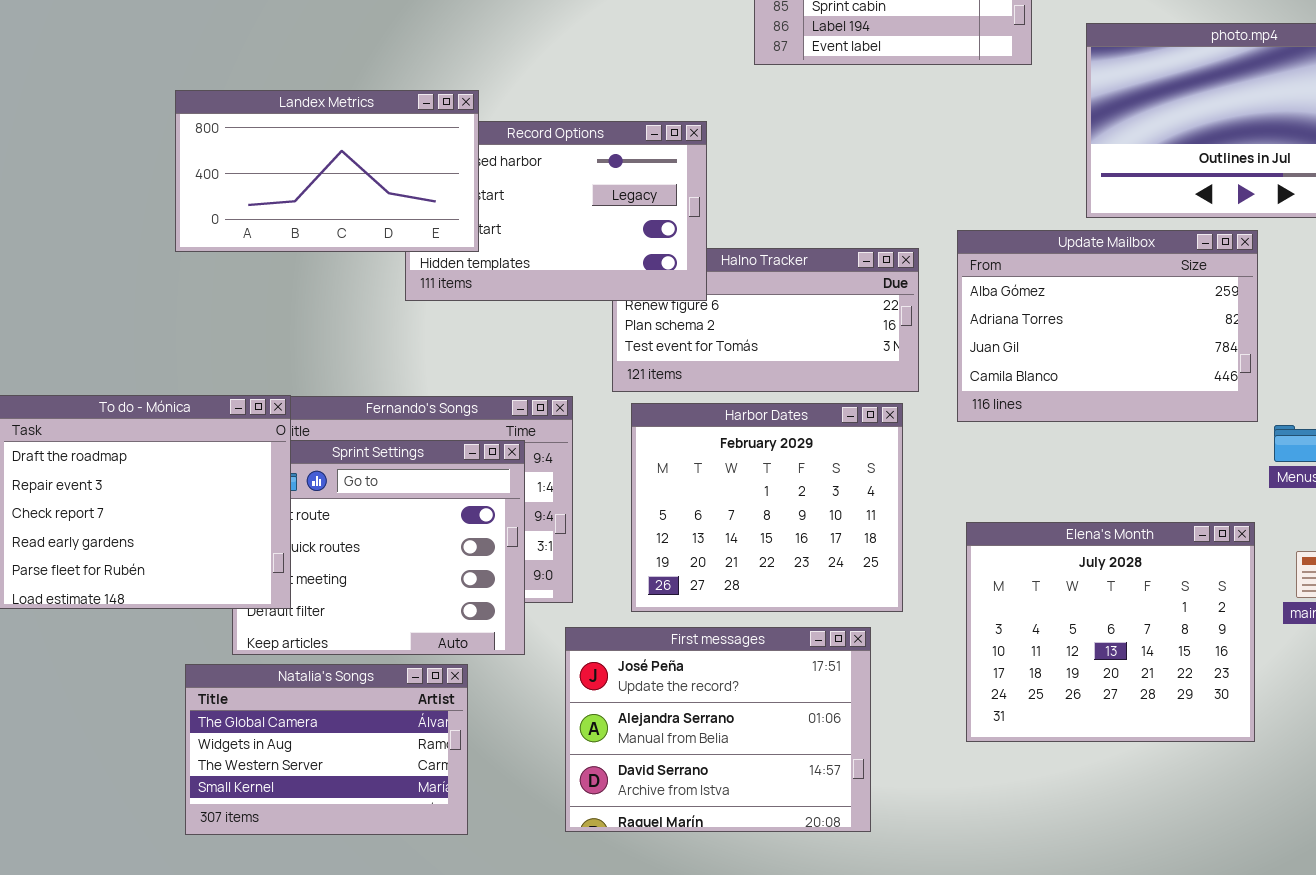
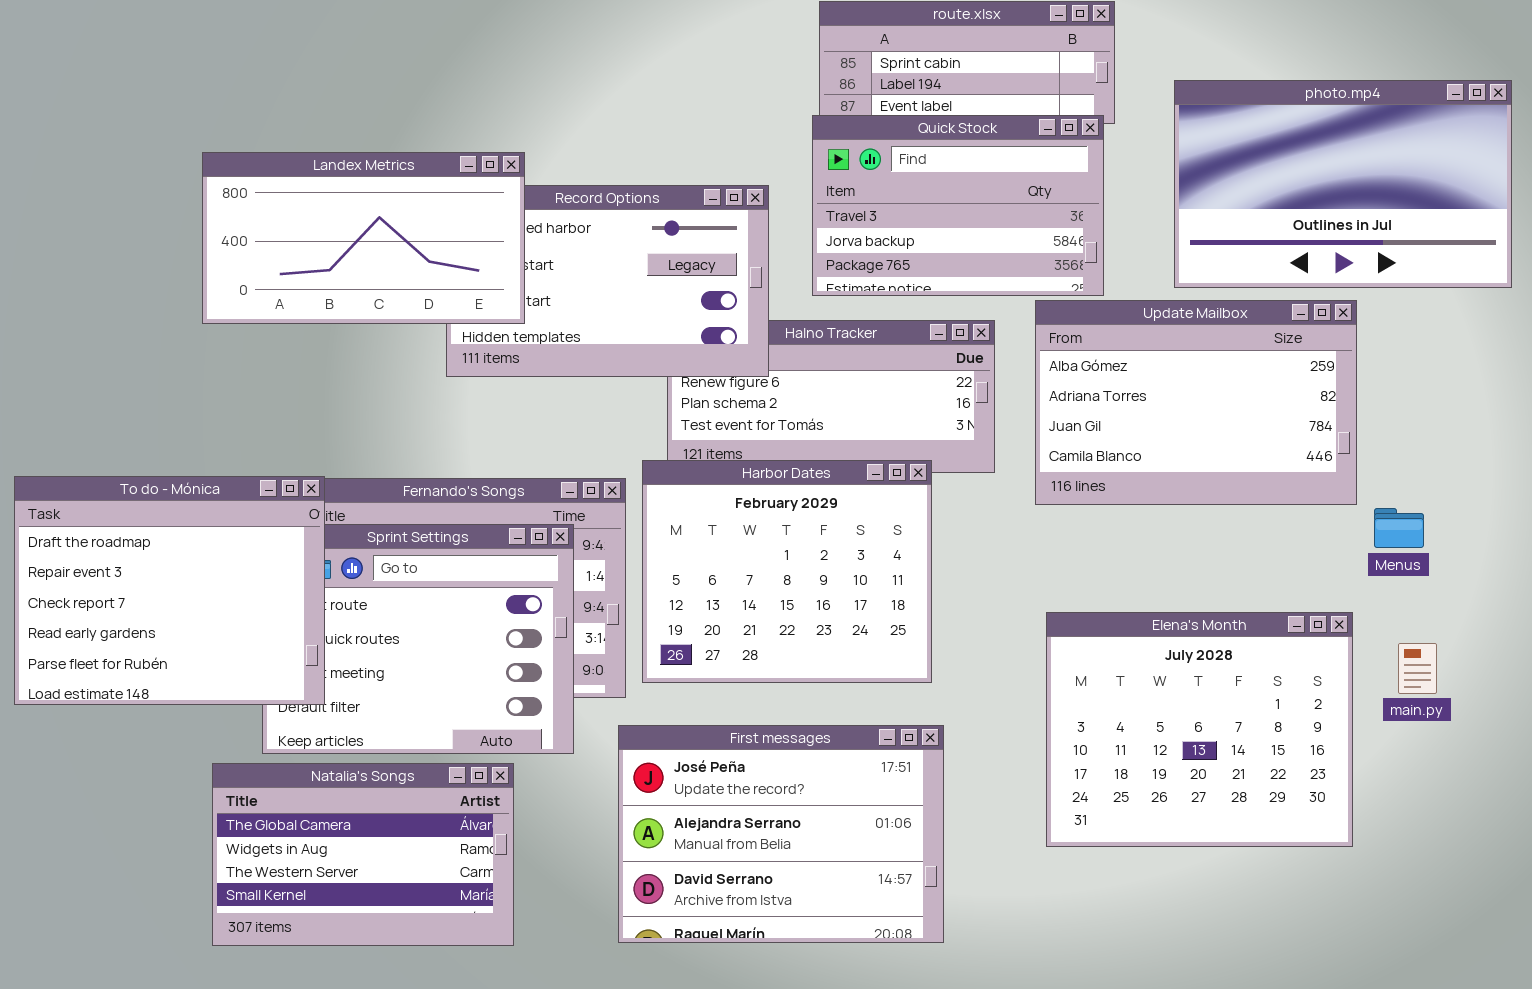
Quick Stock: none -> [812,115,1104,296], opened
Harbor Dates: [631,403,903,612] -> [642,460,932,683], moved

